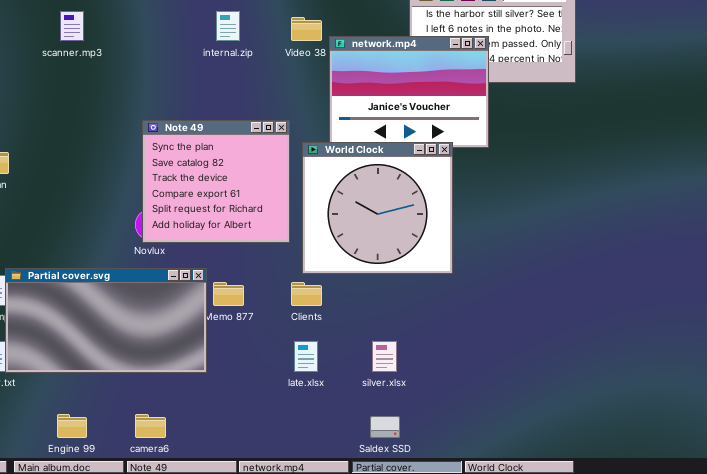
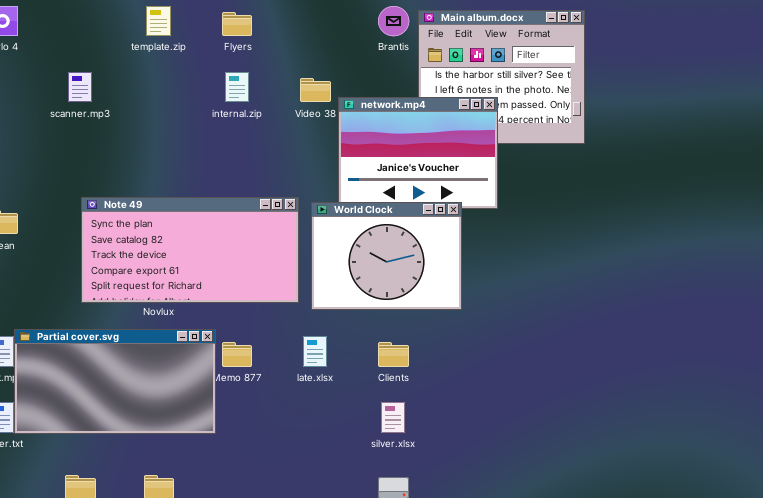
Note 49: [142,120,290,243] -> [81,197,299,303], resized
World Clock: [302,142,453,274] -> [311,202,462,310], resized
Clients: [291,282,322,306] -> [378,342,409,367], moved
late.xlsx: [294,341,318,372] -> [303,336,327,367], moved

